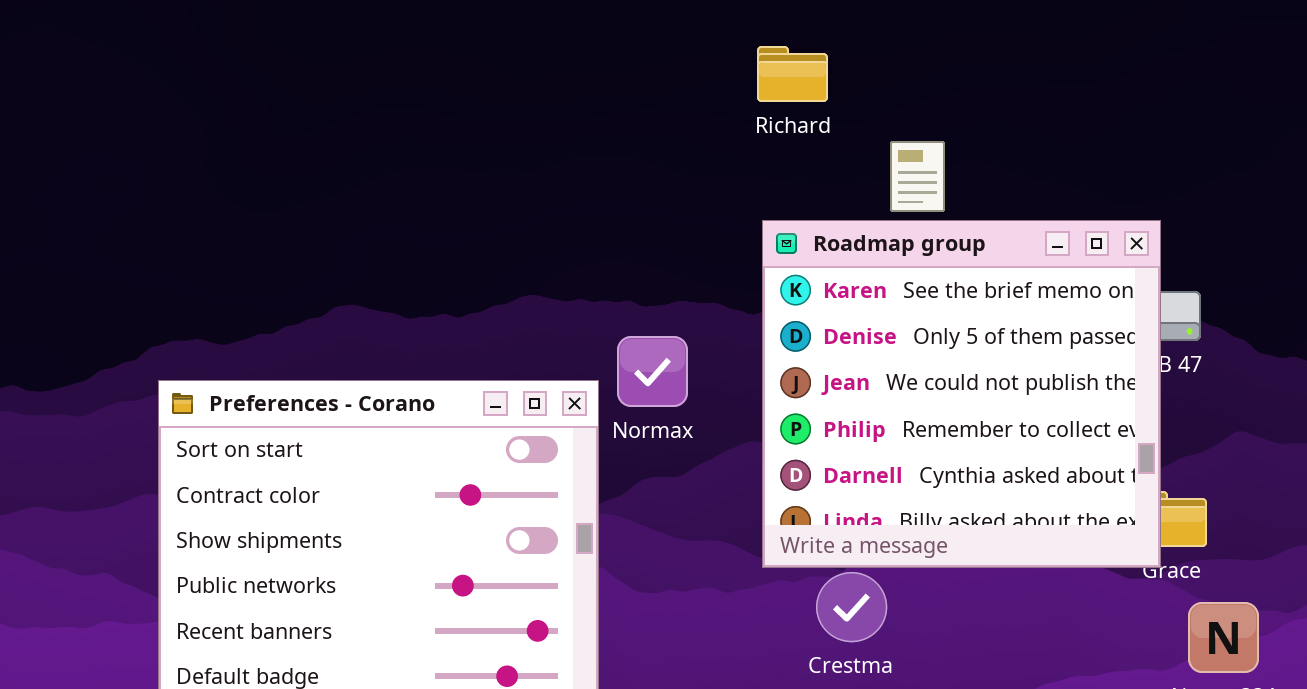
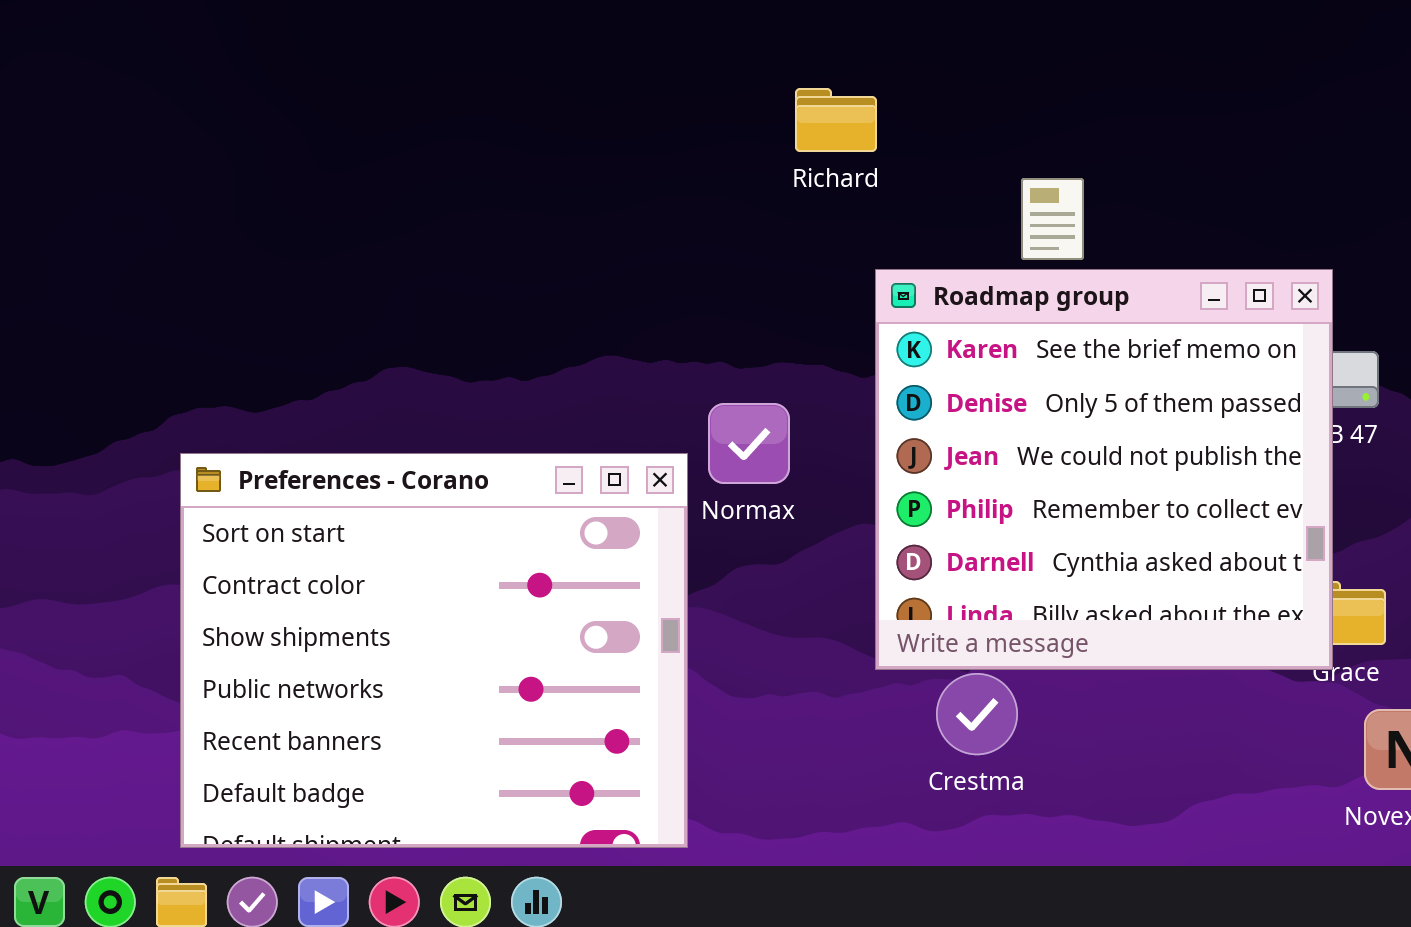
Richard: [757,46,828,102] -> [795,88,877,152], moved

